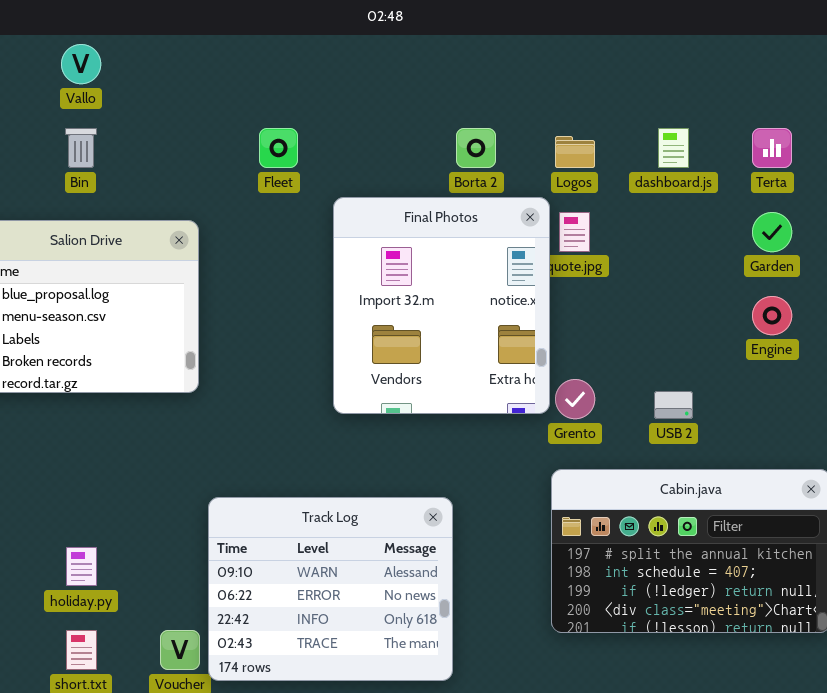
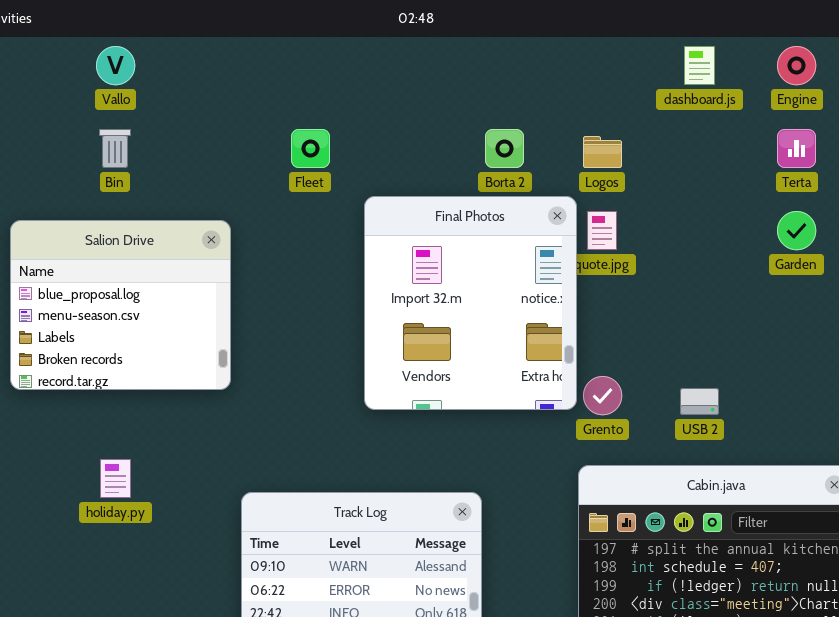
dashboard.js: [658,128,689,168] -> [684,46,715,85], moved
Engine: [752,296,792,335] -> [777,46,816,85], moved
holiday.py: [66,547,97,586] -> [100,459,131,498], moved

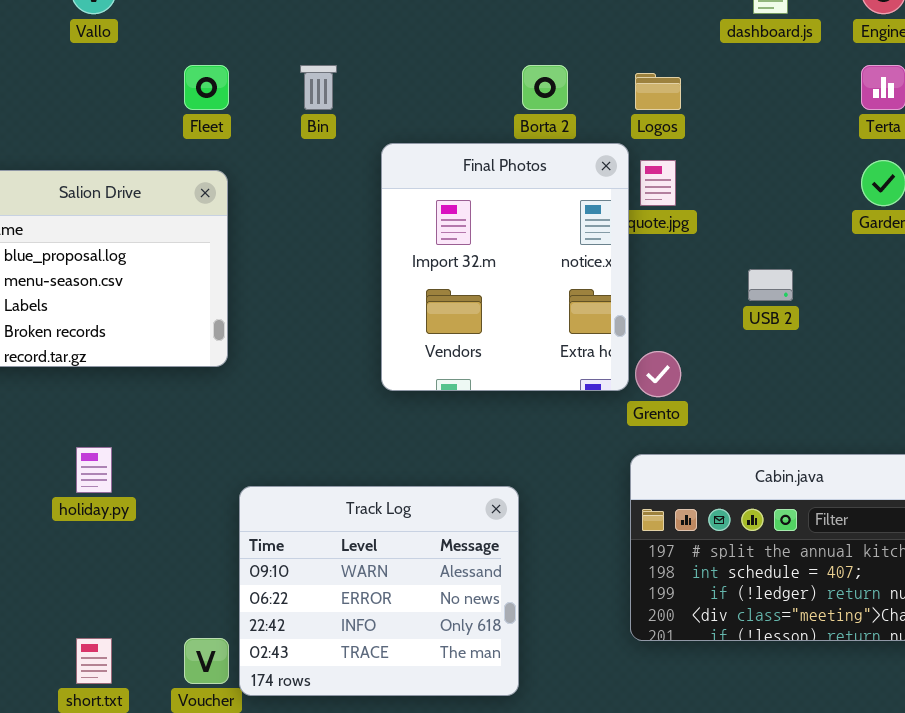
Bin: [99,129,131,168] -> [300,65,337,110], moved
Fleet: [291,129,330,168] -> [184,65,229,110], moved
USB 2: [680,388,719,415] -> [748,269,793,301], moved

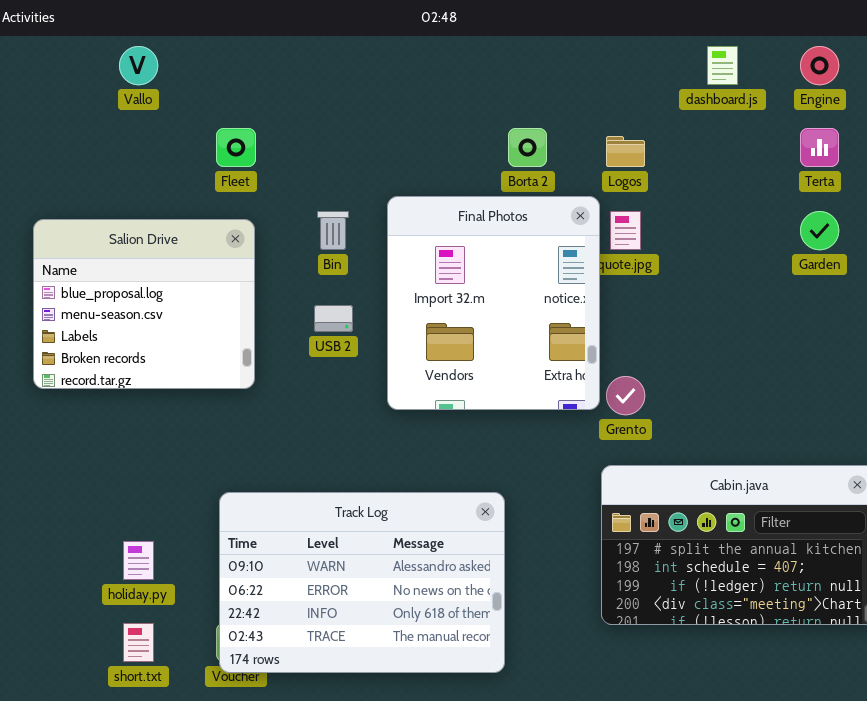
Bin: [300,65,337,110] -> [317,211,349,250], moved
USB 2: [748,269,793,301] -> [314,305,353,332], moved
holiday.py: [76,447,112,493] -> [123,541,154,580], moved
Track Log: [239,486,519,696] -> [219,492,505,673], resized

